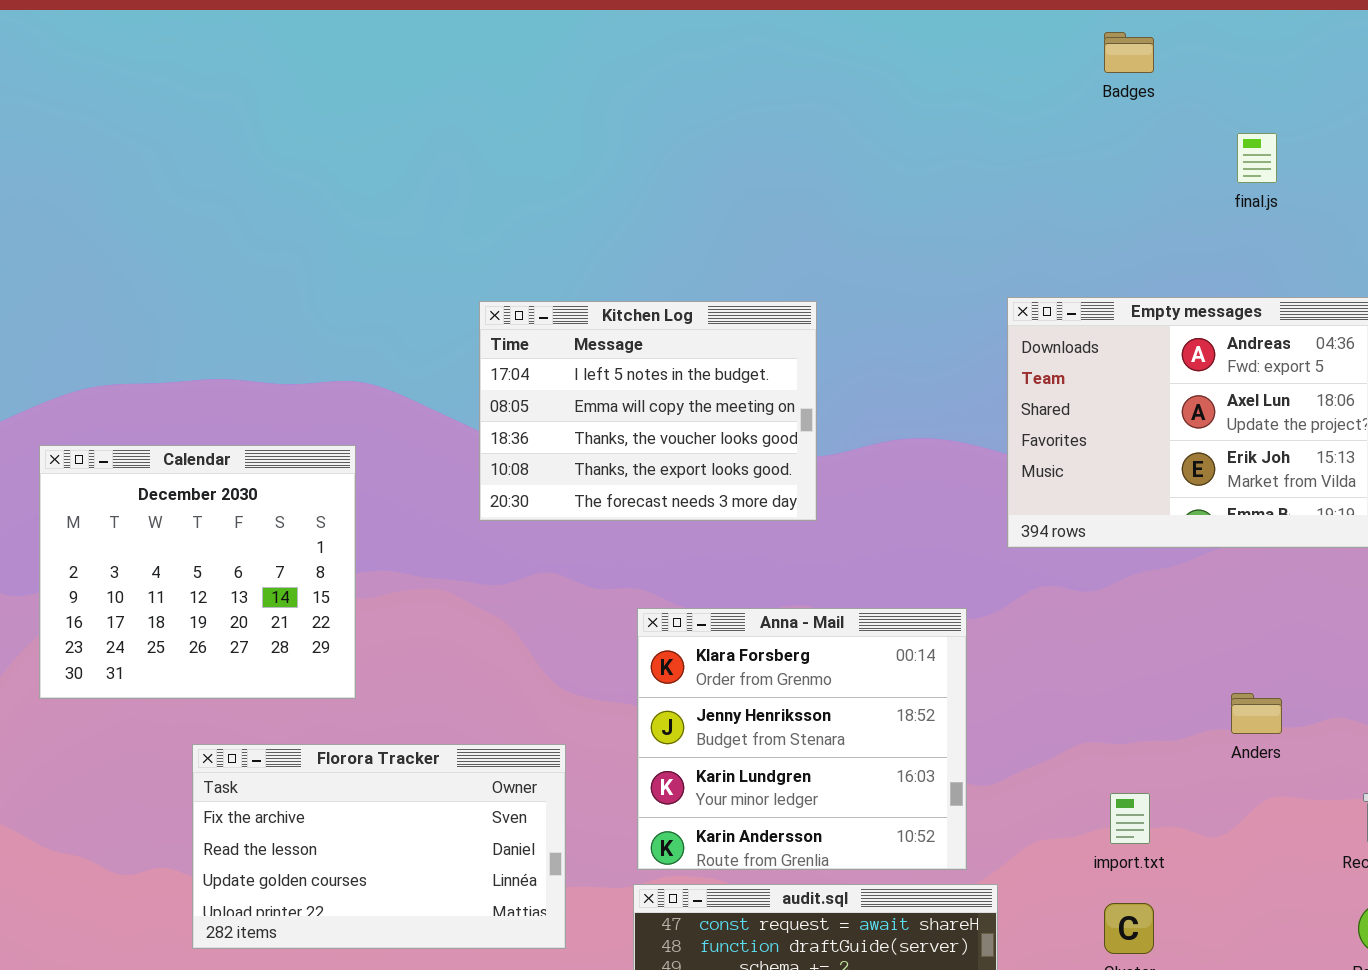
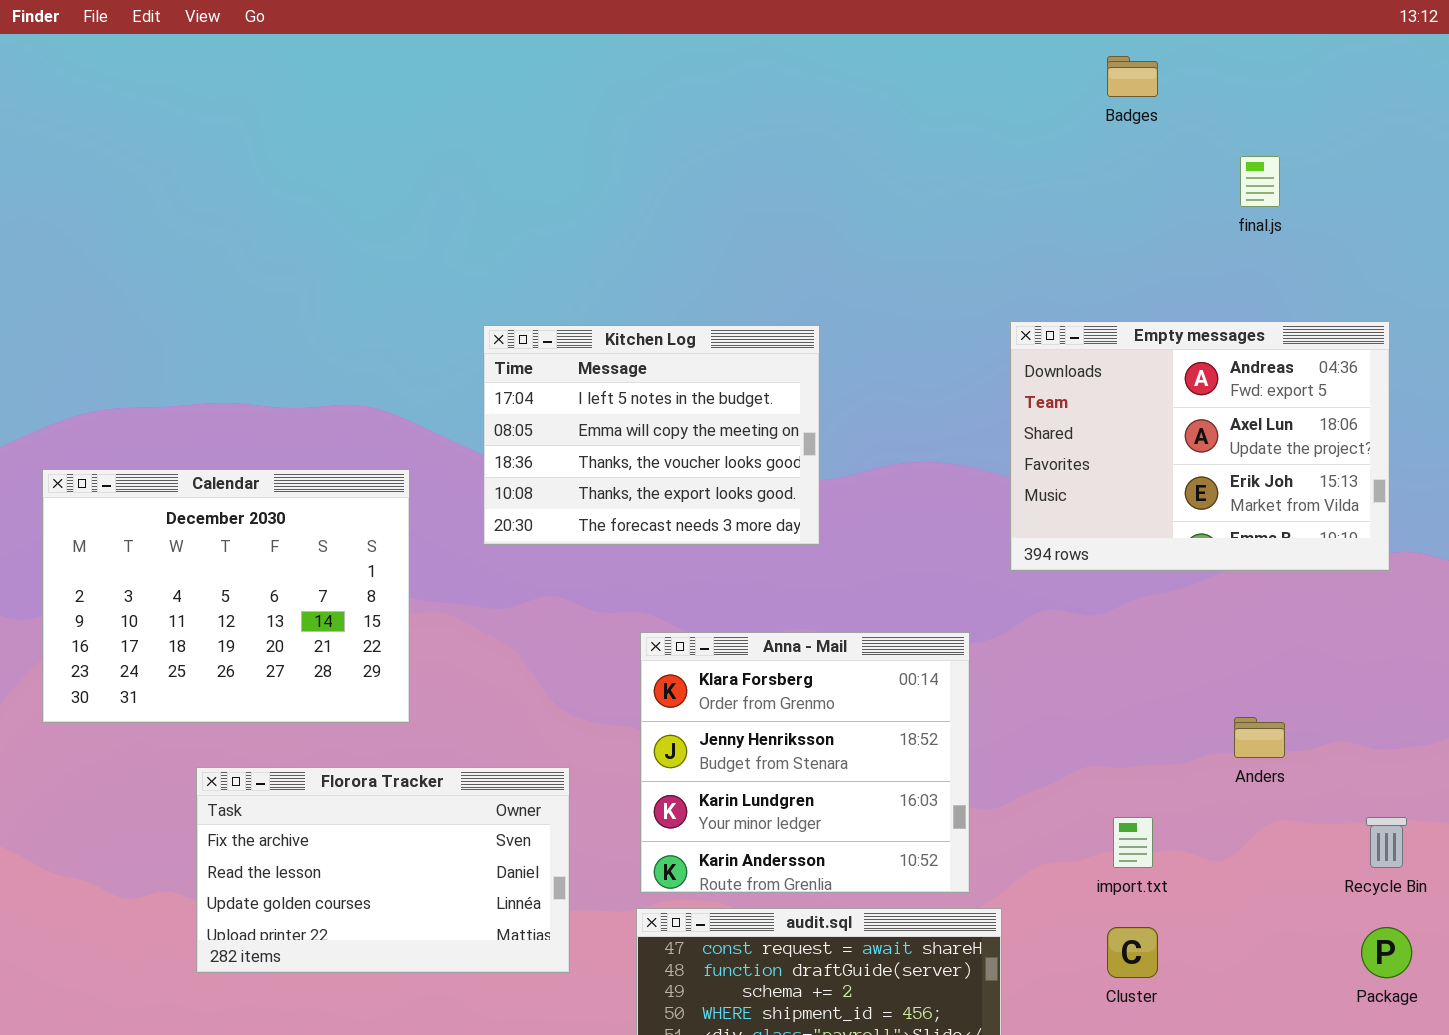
Calendar: [39,445,356,699] -> [42,469,410,723], resized

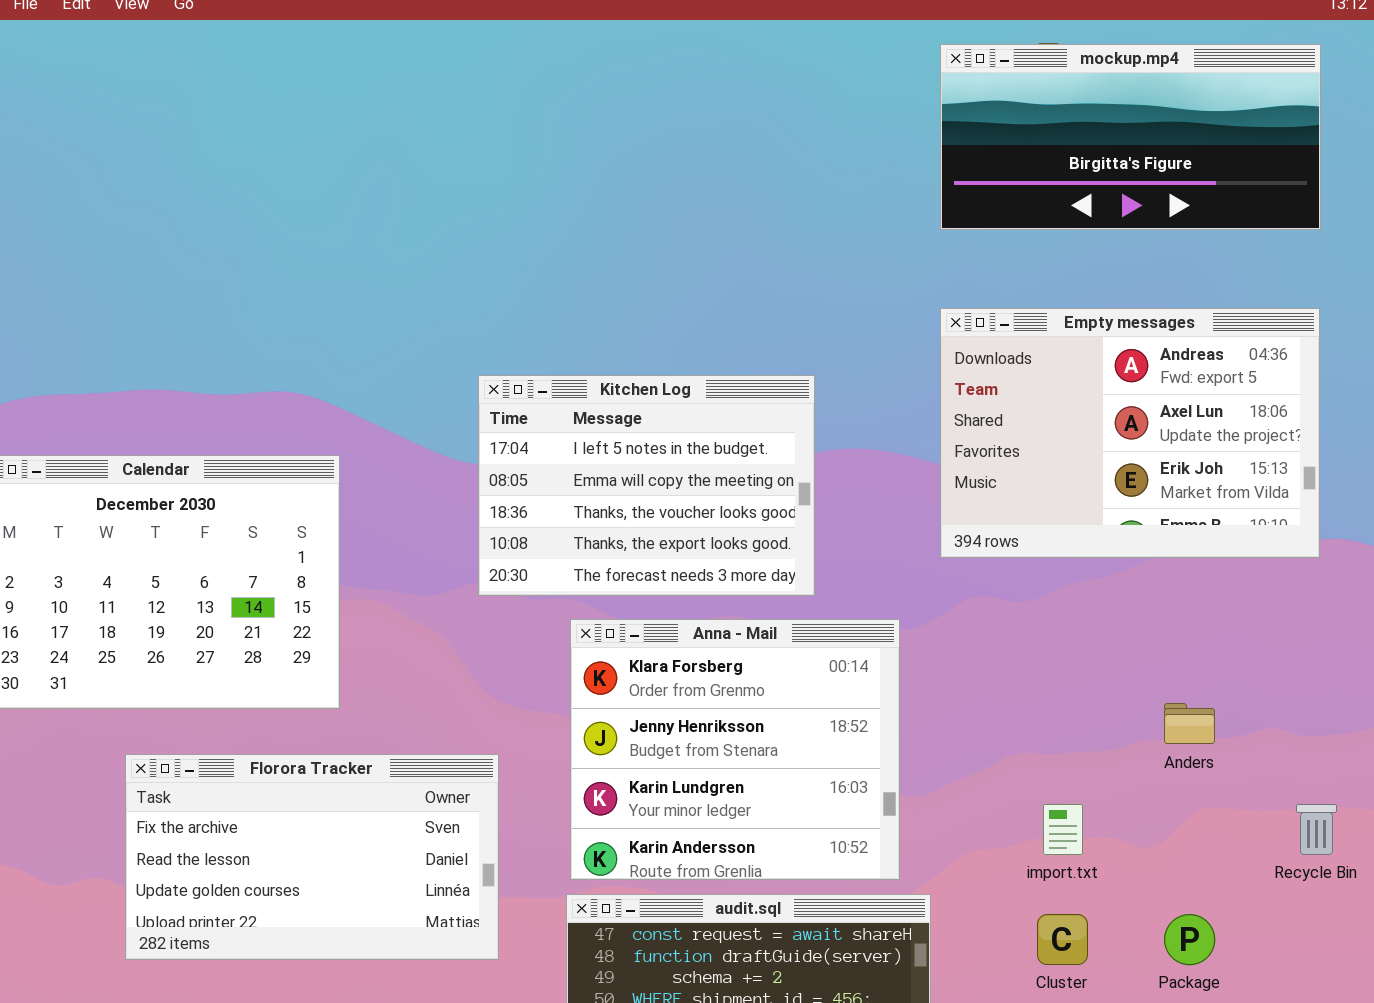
mockup.mp4: none -> [940,44,1321,230], opened
Kitchen Log: [483,325,820,545] -> [478,375,815,596], moved
Package: [1361,927,1412,978] -> [1164,914,1215,965], moved

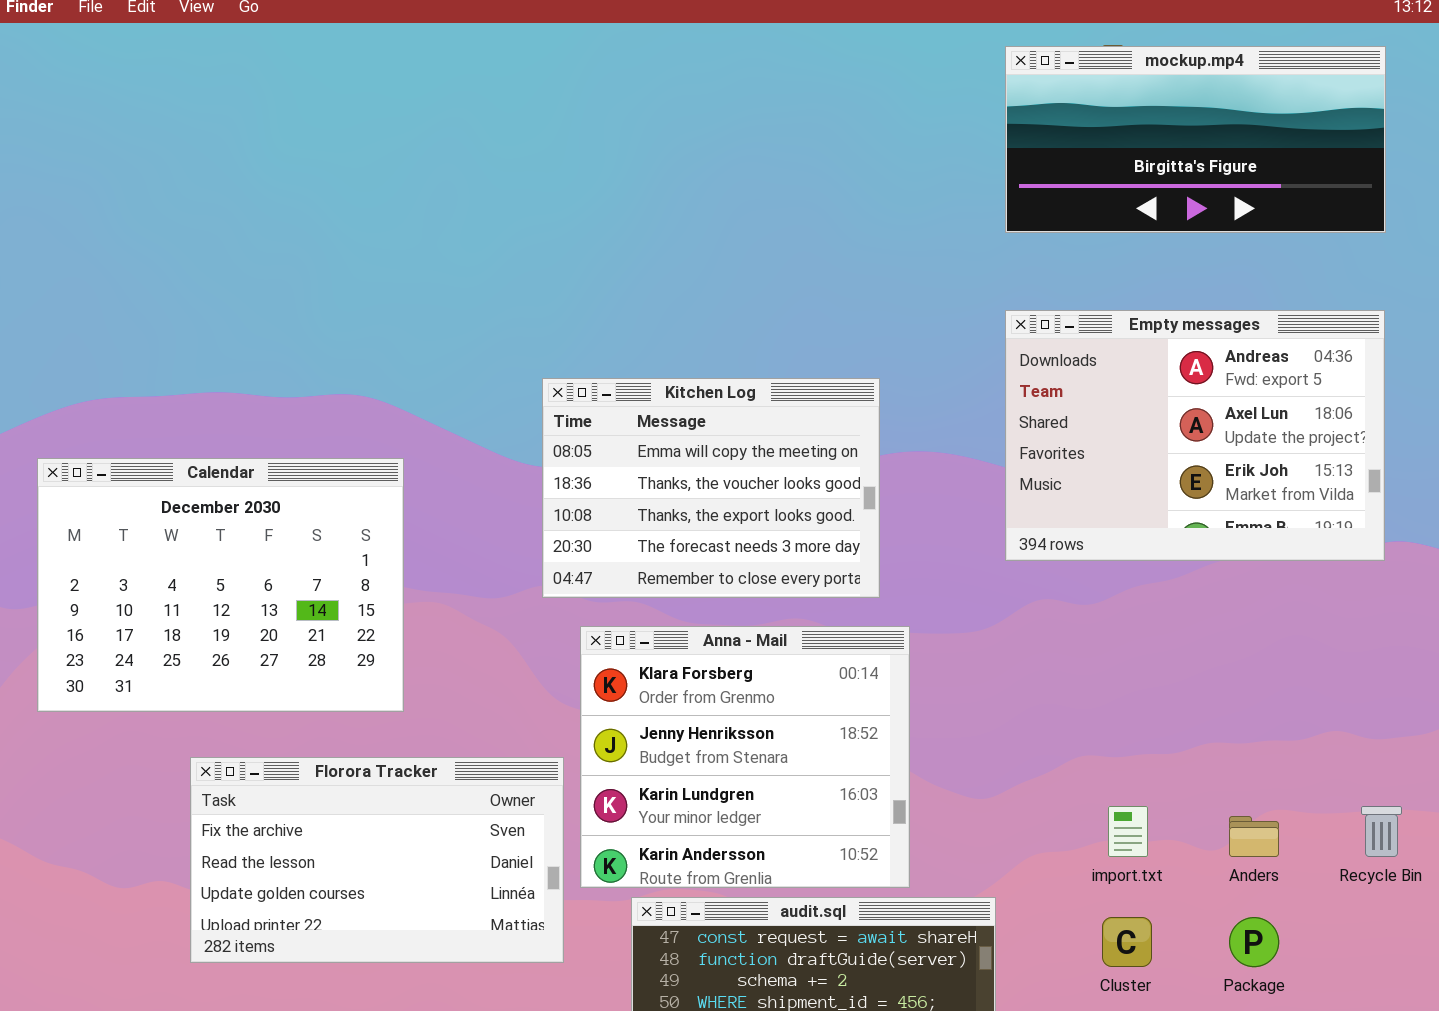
Kitchen Log: [478,375,815,596] -> [542,378,880,598], scrolled down 1 row
Anna - Mail: [570,619,900,880] -> [580,626,910,888], moved
Anders: [1164,703,1215,744] -> [1229,816,1279,857], moved

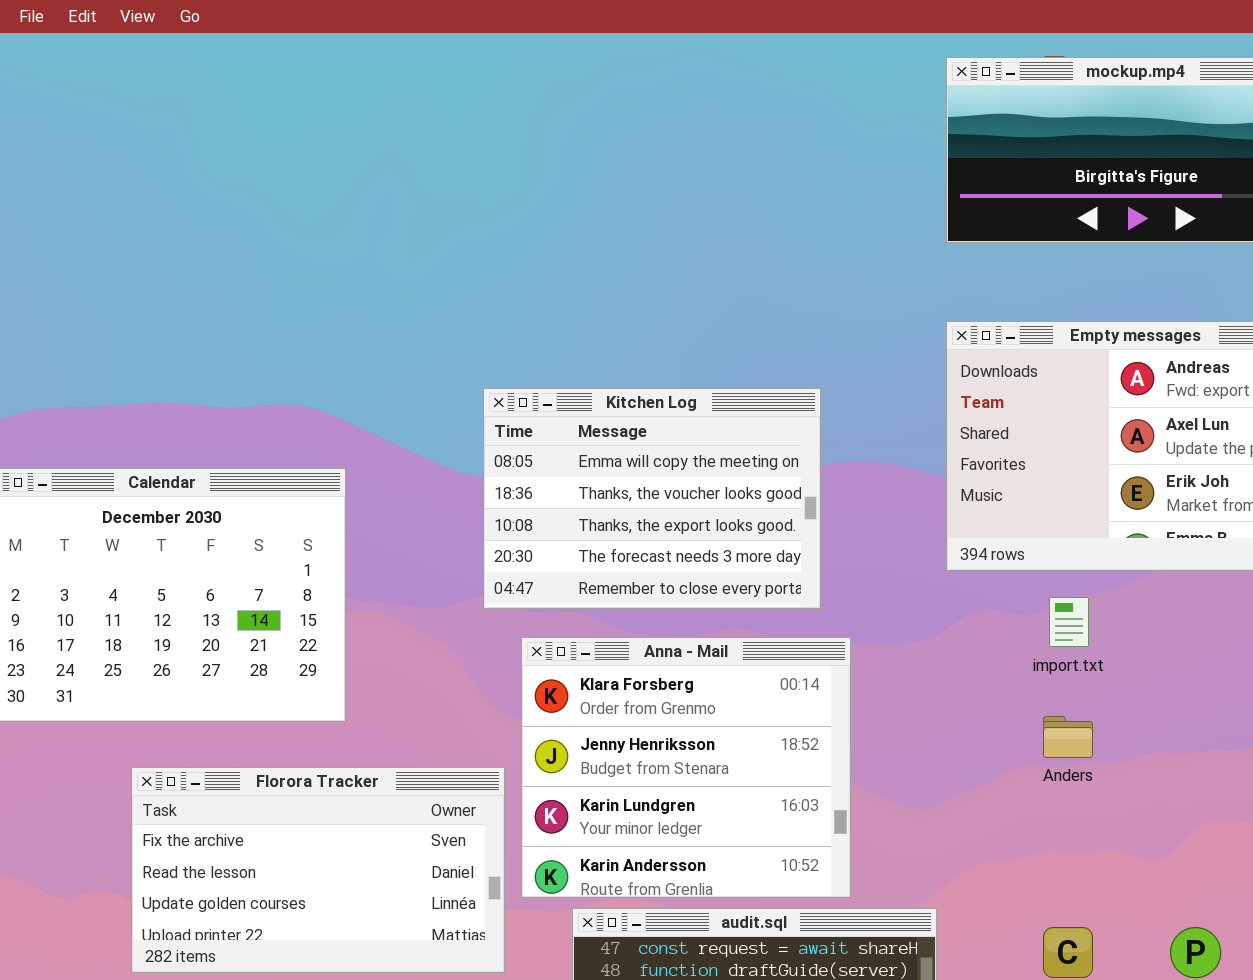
import.txt: [1108,806,1148,857] -> [1049,597,1089,647], moved
Anders: [1229,816,1279,857] -> [1043,716,1093,758], moved

